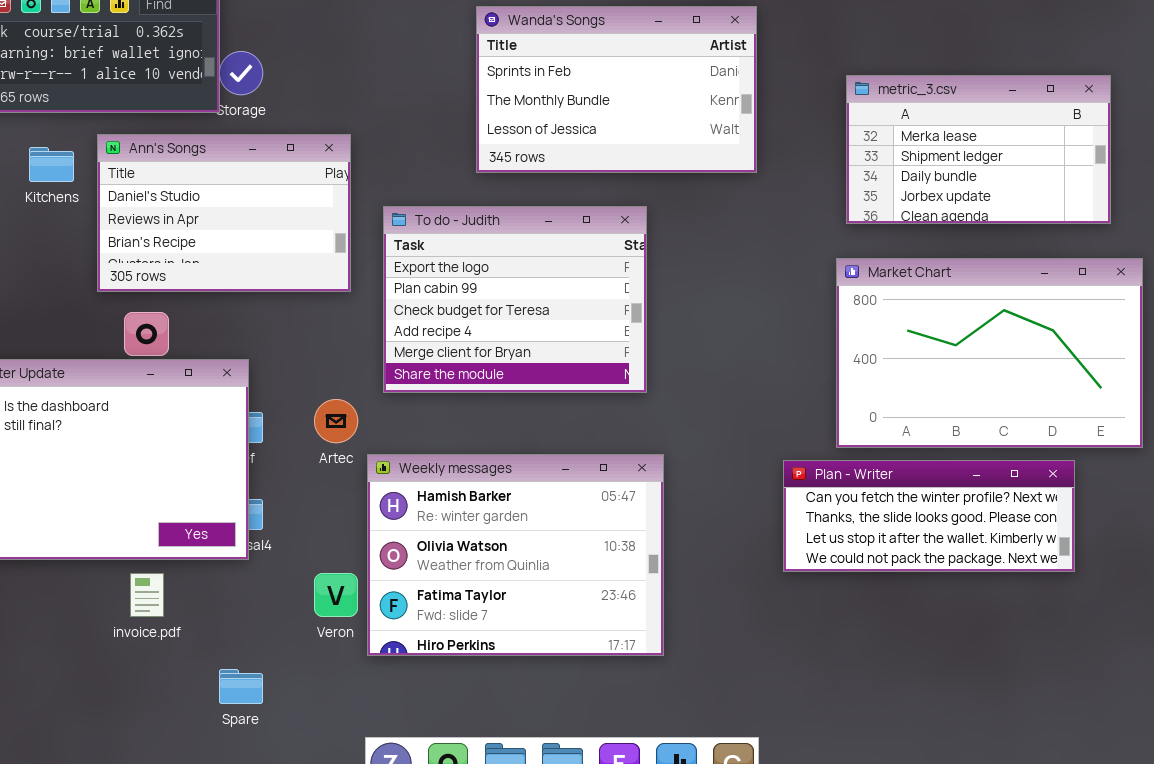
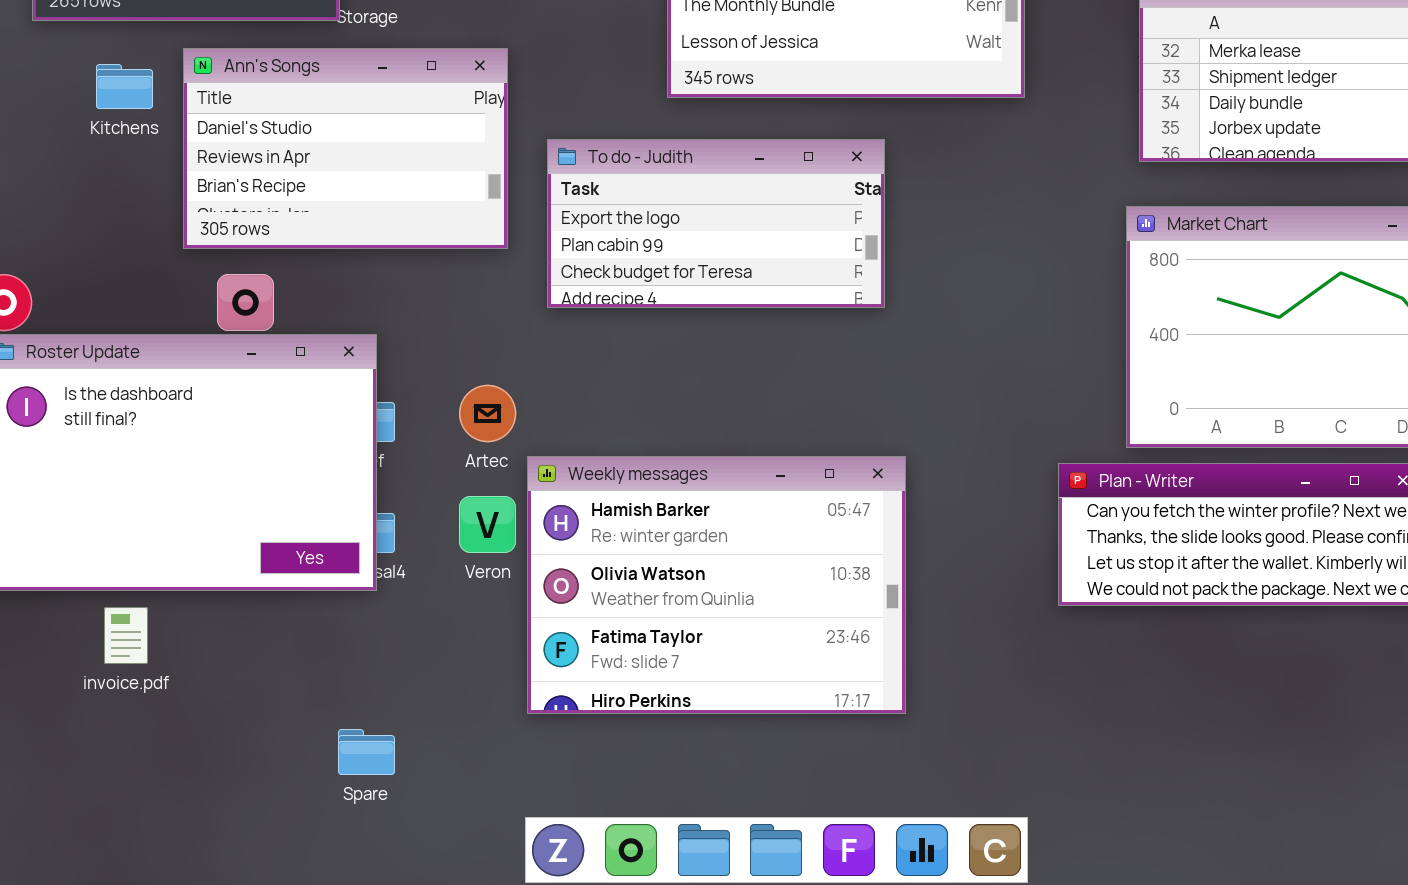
To do - Judith: [383,206,647,393] -> [547,139,885,308], resized
invoice.pdf: [130,573,164,617] -> [104,607,148,664], moved
Veron: [314,573,358,617] -> [459,496,516,553], moved

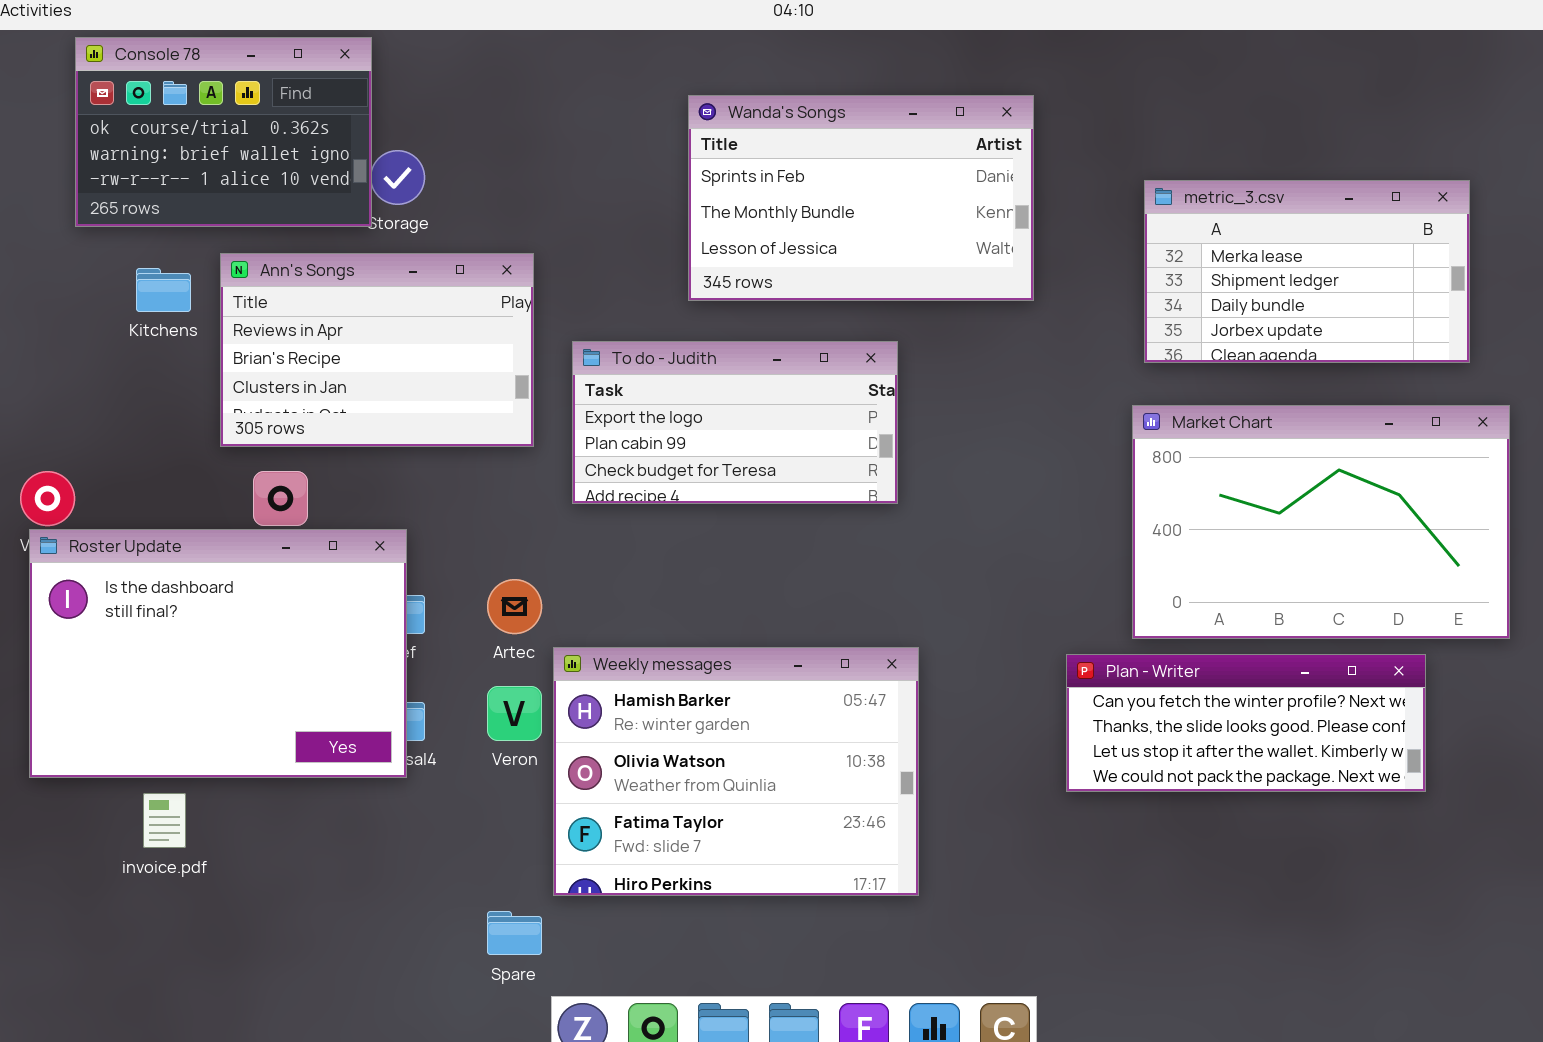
Ann's Songs: [183,48,508,249] -> [220,253,534,447], scrolled down 1 row
Spare: [338,729,395,775] -> [487,911,542,955], moved

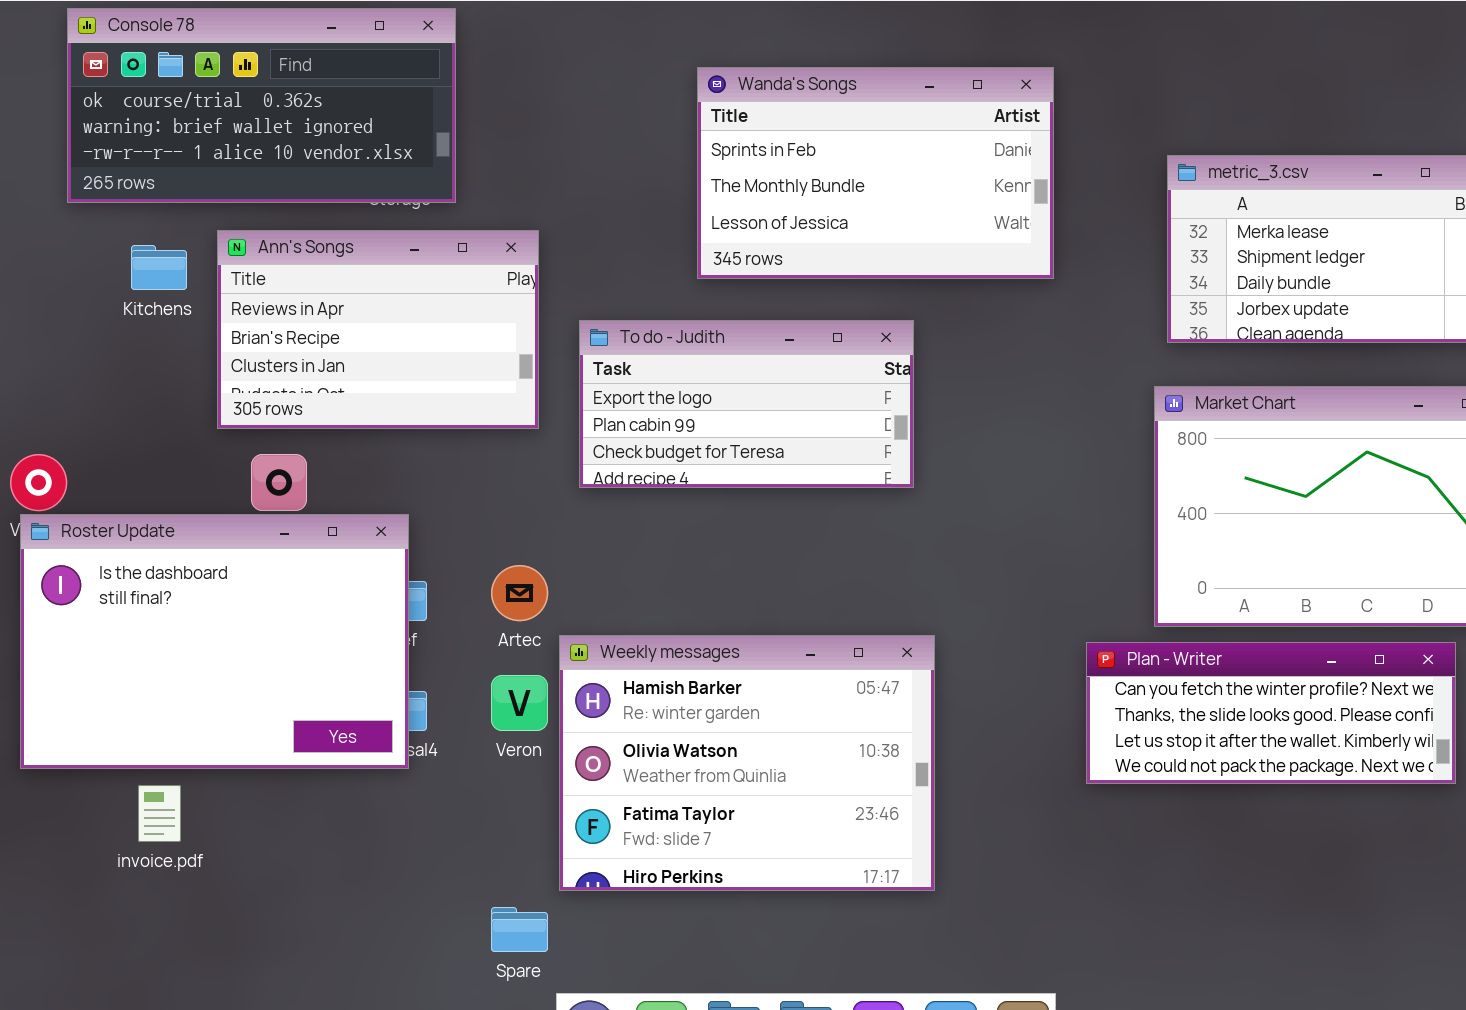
Console 78: [75,37,372,227] -> [67,8,456,203], resized

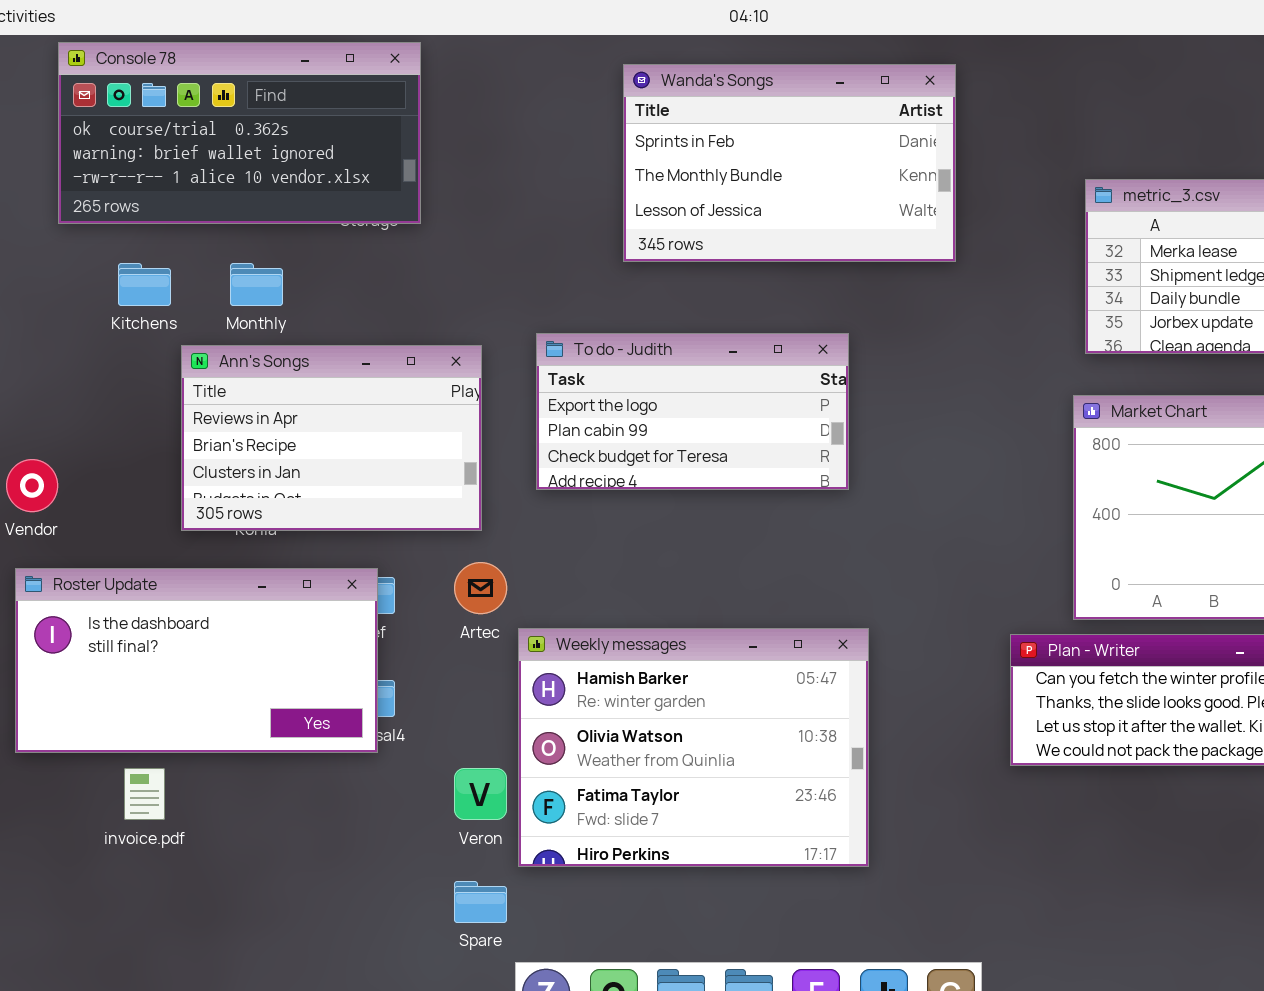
Wanda's Songs: [697,67,1054,279] -> [623,64,956,262], moved
Ann's Songs: [217,230,539,429] -> [181,345,482,531], moved
Roster Update: [20,514,409,769] -> [15,568,378,753], resized
Veron: [491,675,548,731] -> [454,768,507,820], moved

